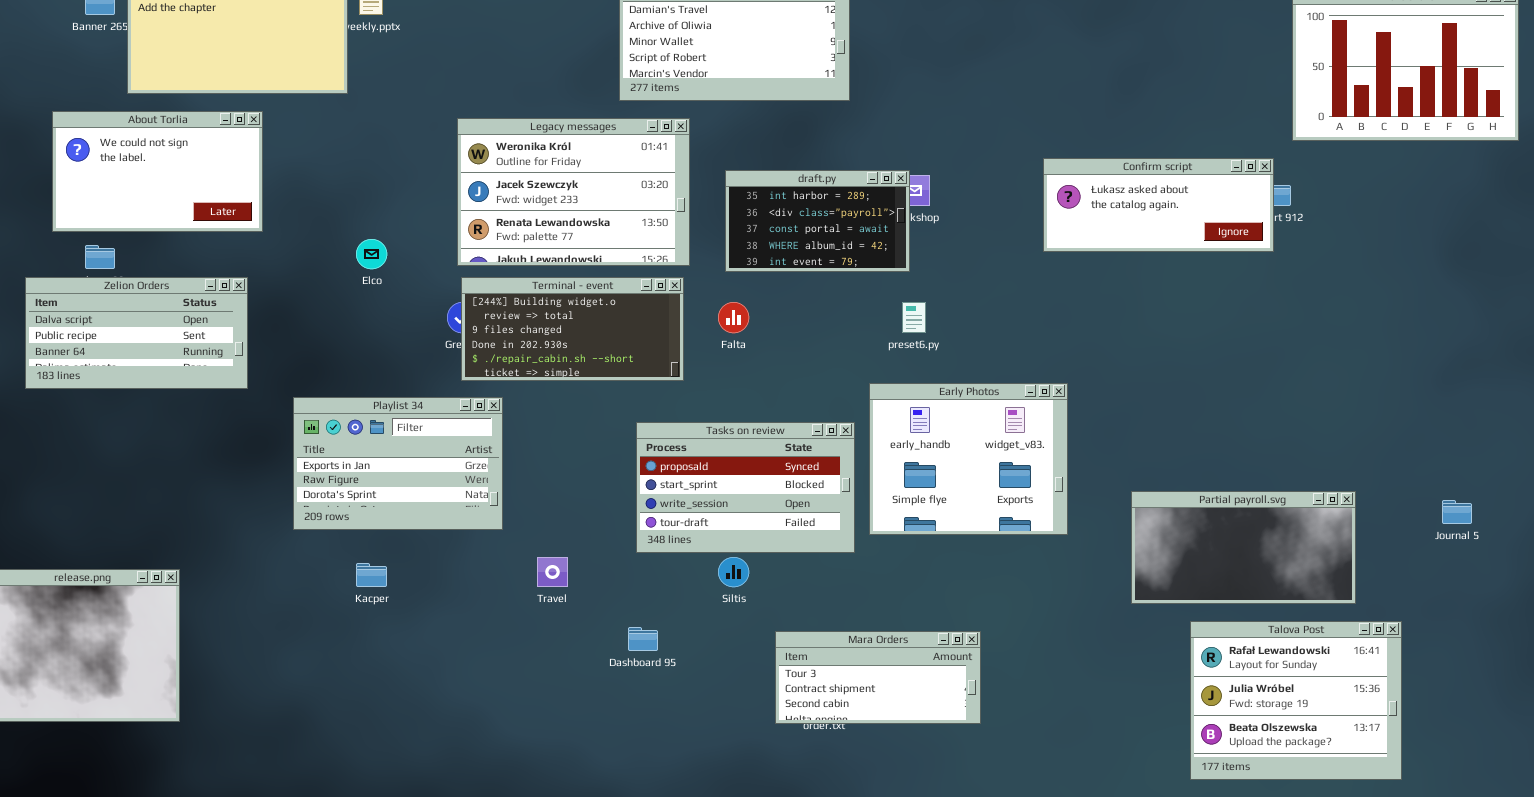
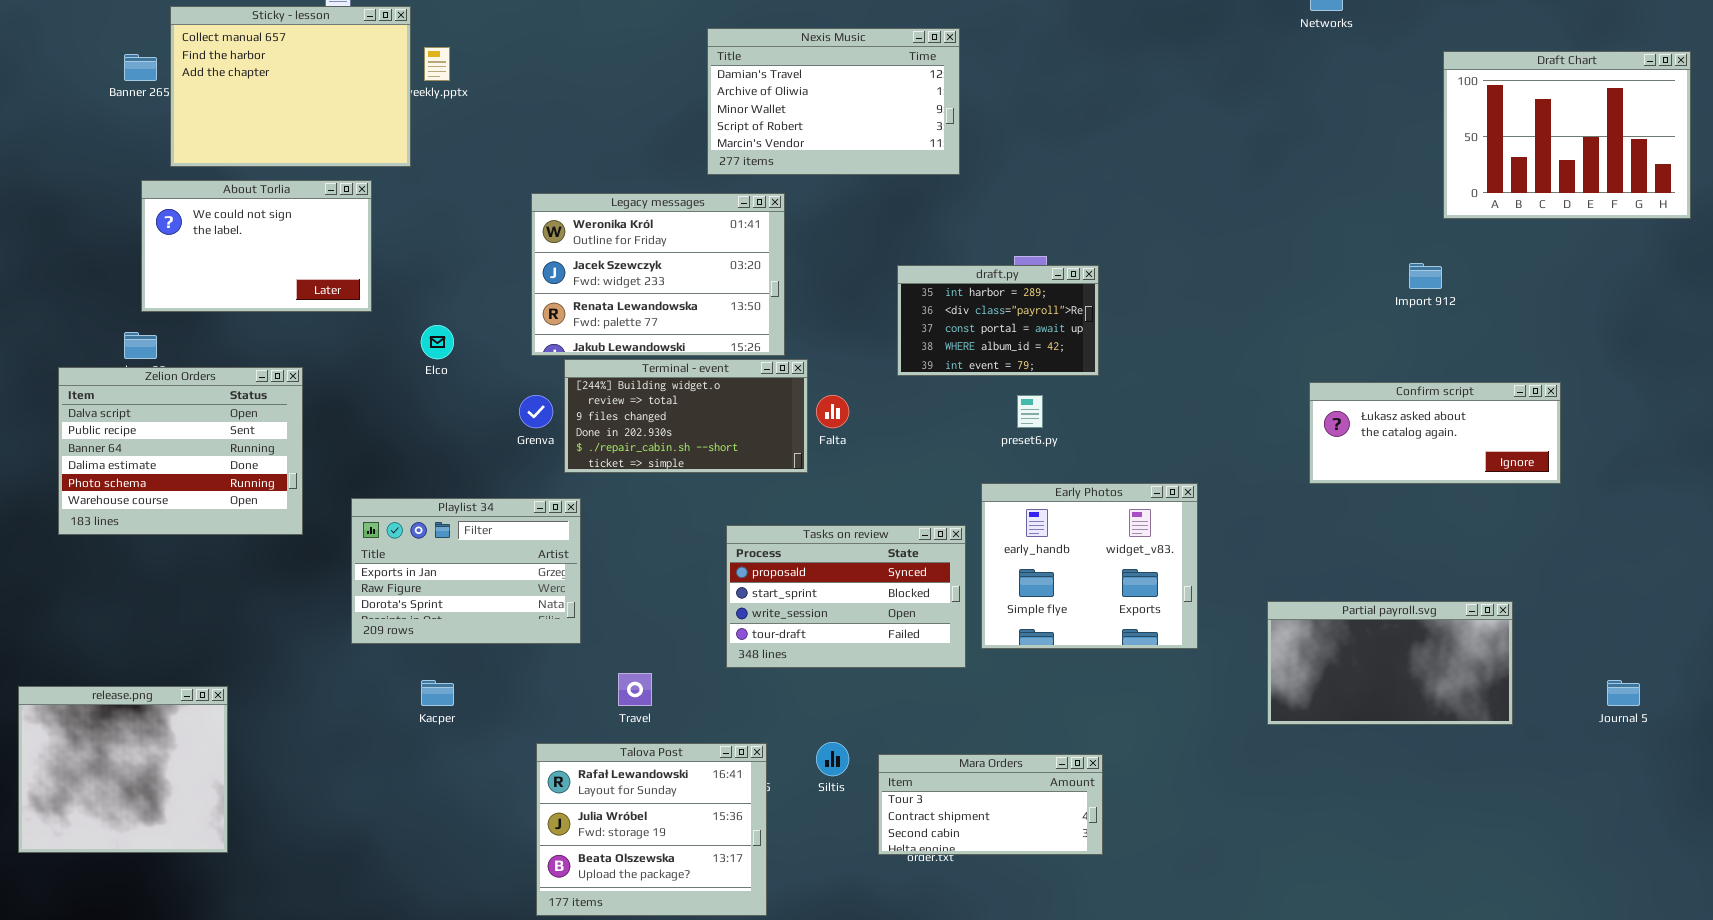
About Torlia: [52,111,263,232] -> [141,180,372,312], moved
Confirm script: [1043,158,1274,252] -> [1309,382,1561,484], moved
draft.py: [725,170,910,272] -> [897,265,1099,376], moved
Zelion Orders: [25,277,248,389] -> [58,367,303,535], resized
Terminal - event: [461,277,684,381] -> [564,359,808,473], moved
Journal 5: [1442,500,1472,524] -> [1607,680,1640,706], moved
Siltis: [718,557,749,587] -> [816,742,849,776], moved
Talova Post: [1190,621,1402,780] -> [536,743,767,916], moved

